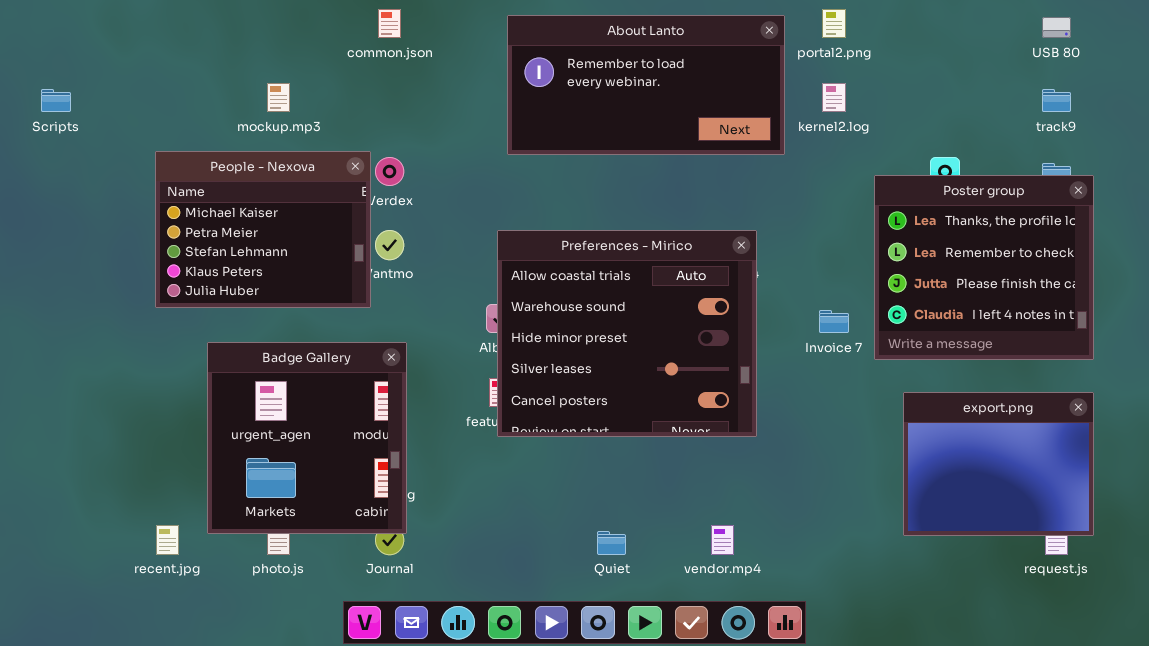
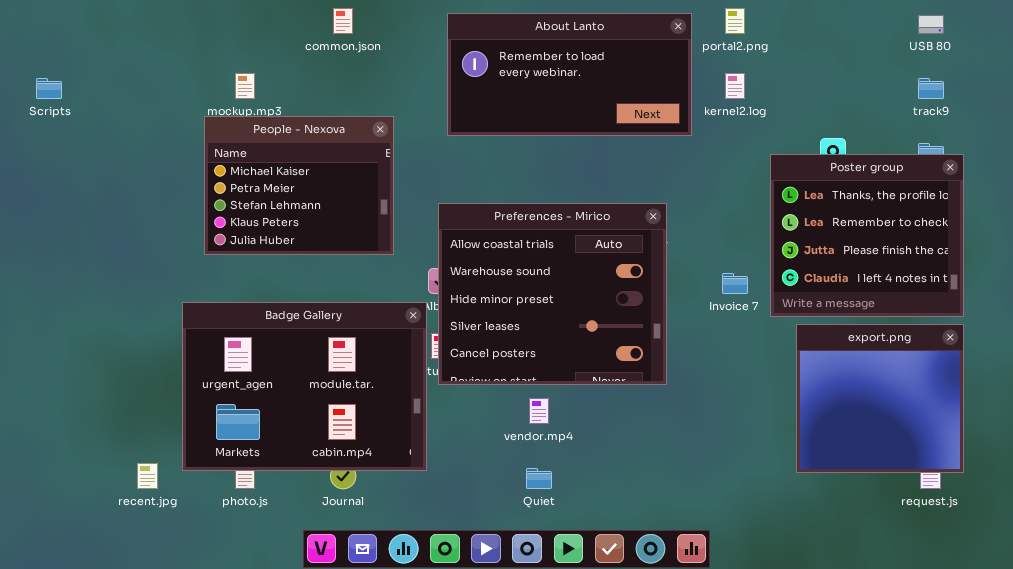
People - Nexova: [155,151,371,308] -> [204,116,394,255], moved
Badge Gallery: [207,342,407,534] -> [182,302,427,471], resized
export.png: [903,392,1094,536] -> [796,324,964,473], resized
vendor.mp4: [711,525,734,555] -> [529,398,549,424], moved

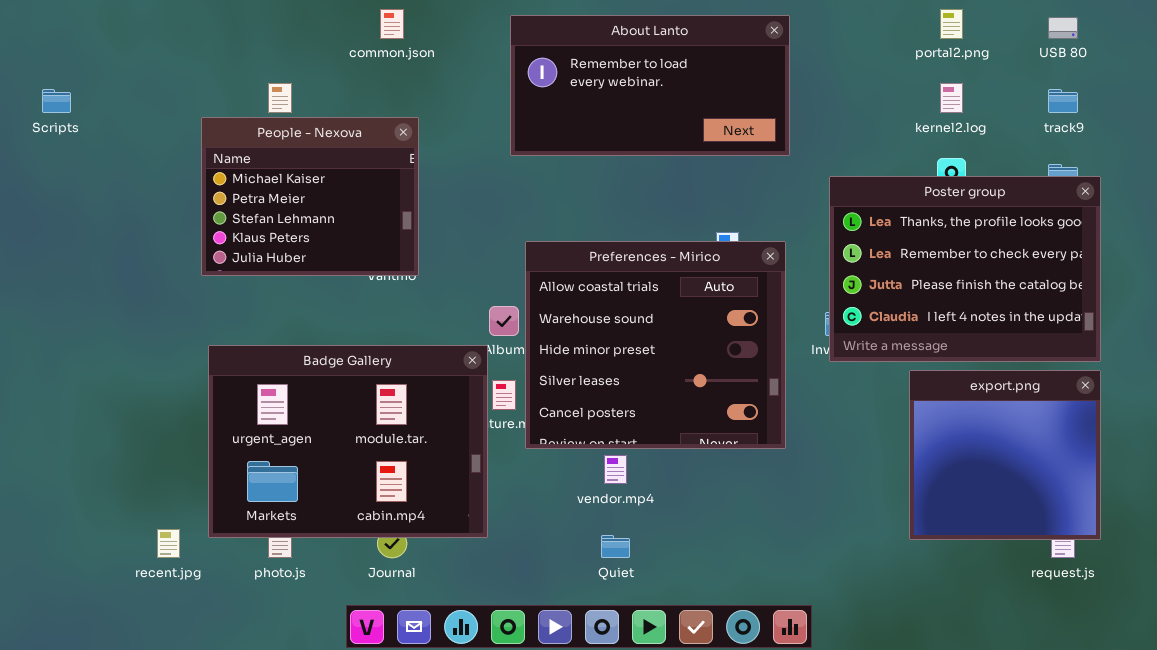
portal2.png: [725,8,745,34] -> [940,9,963,39], moved
kernel2.log: [725,73,745,99] -> [940,83,963,113], moved
People - Nexova: [204,116,394,255] -> [201,117,419,276], moved
Poster group: [770,154,964,317] -> [829,176,1101,362], resized
Preferences - Mirico: [438,203,667,385] -> [525,241,786,449], moved

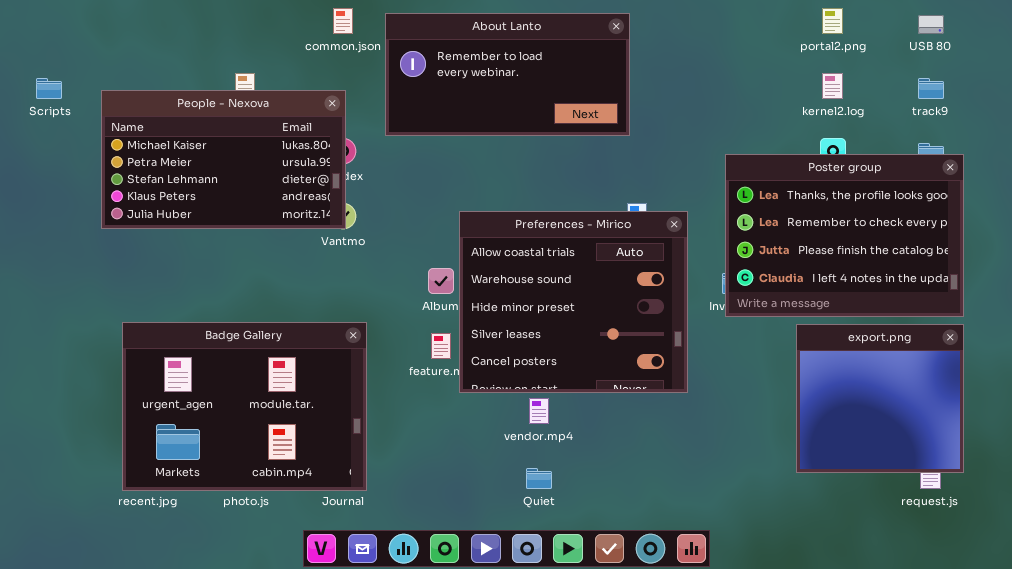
About Lanto: [510,15,790,156] -> [385,13,630,136], moved
People - Nexova: [201,117,419,276] -> [101,90,346,229], moved, resized
Badge Gallery: [208,345,488,538] -> [122,322,367,491], moved

